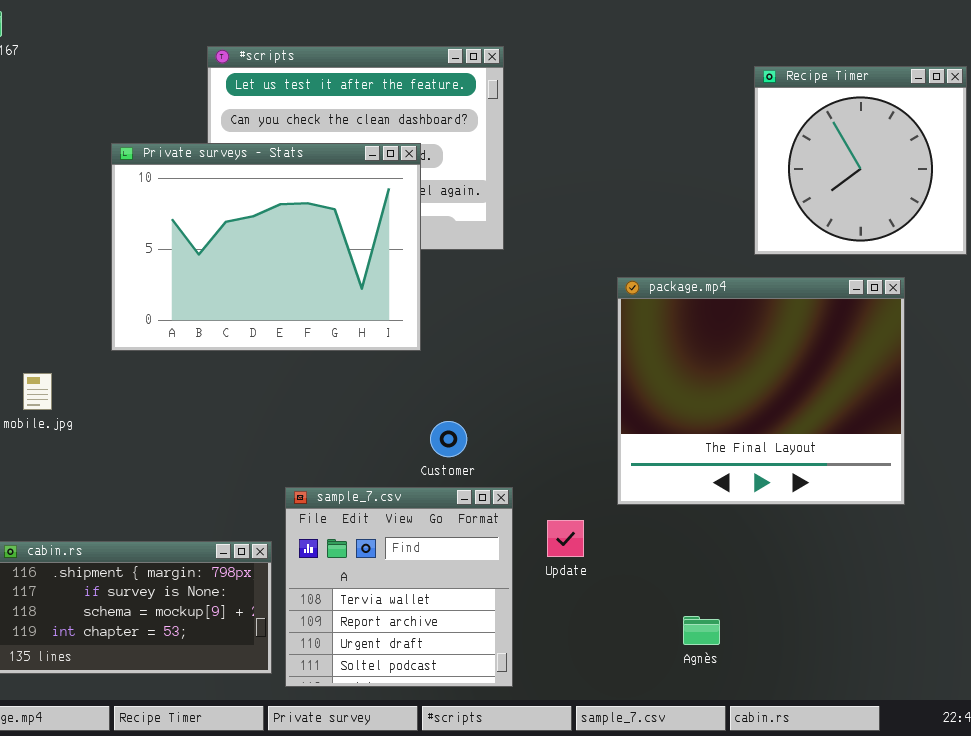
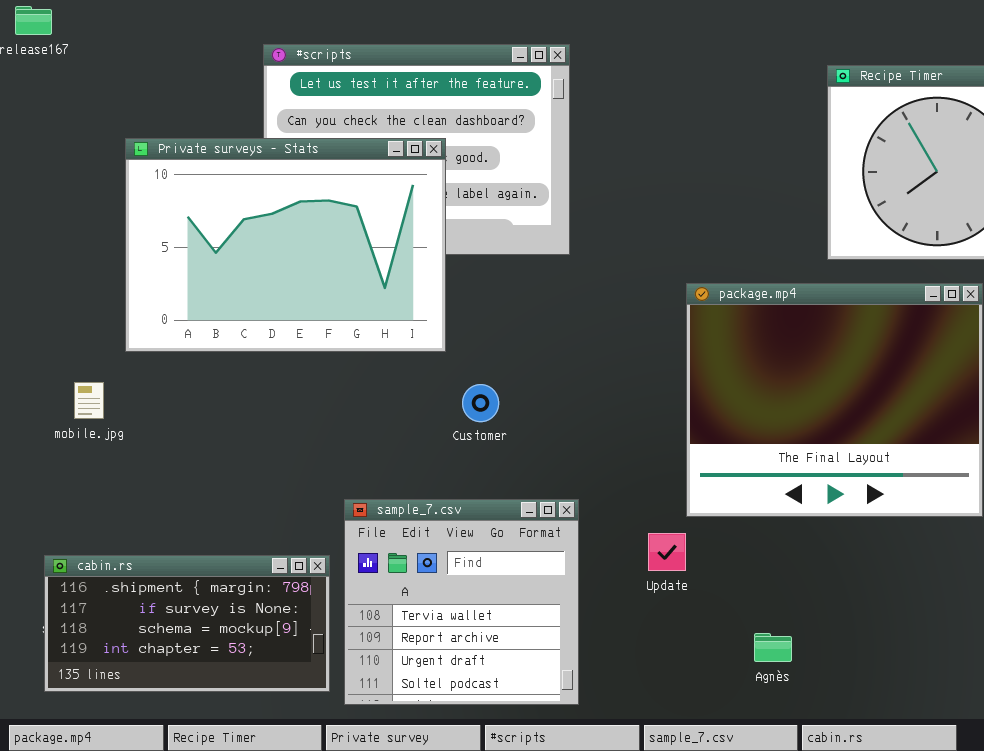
Private surveys - Stats: [111,143,421,351] -> [125,138,446,352], moved
Customer: [430,421,467,457] -> [462,384,499,422], moved
Update: [547,520,584,557] -> [648,533,686,571], moved

